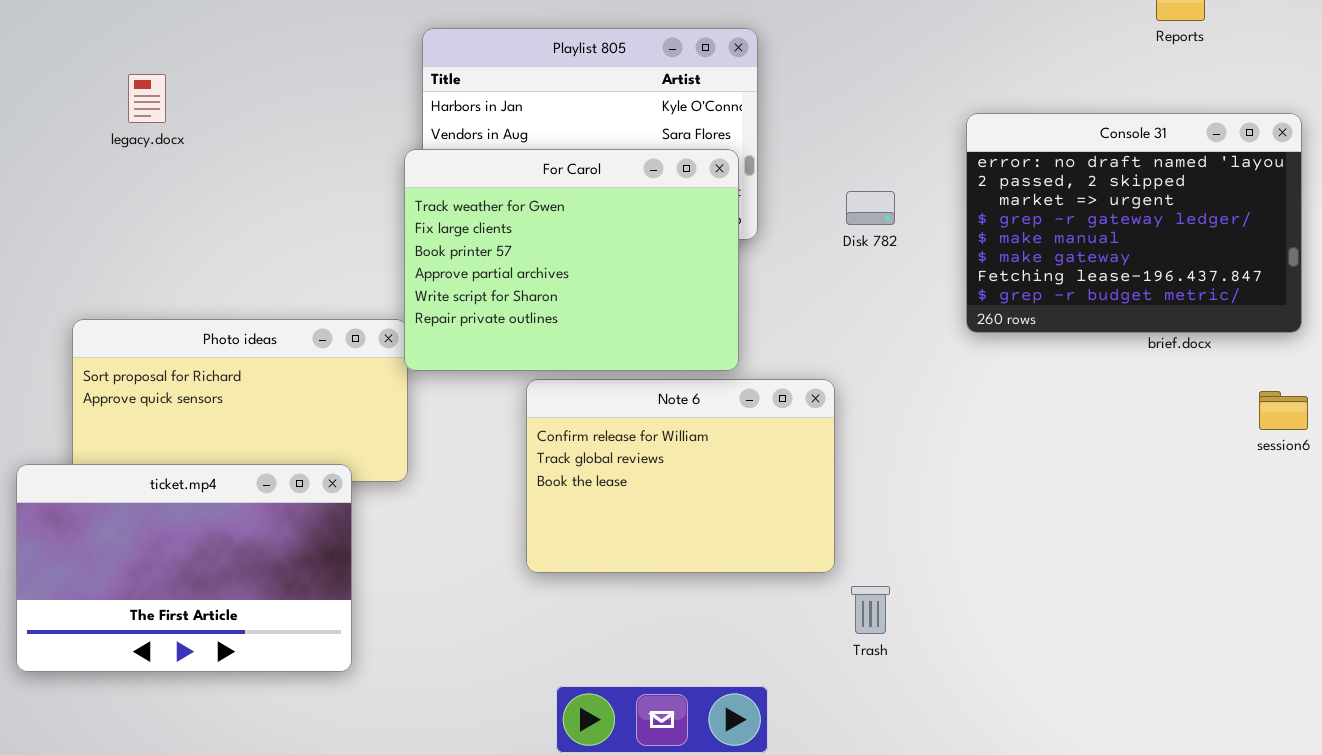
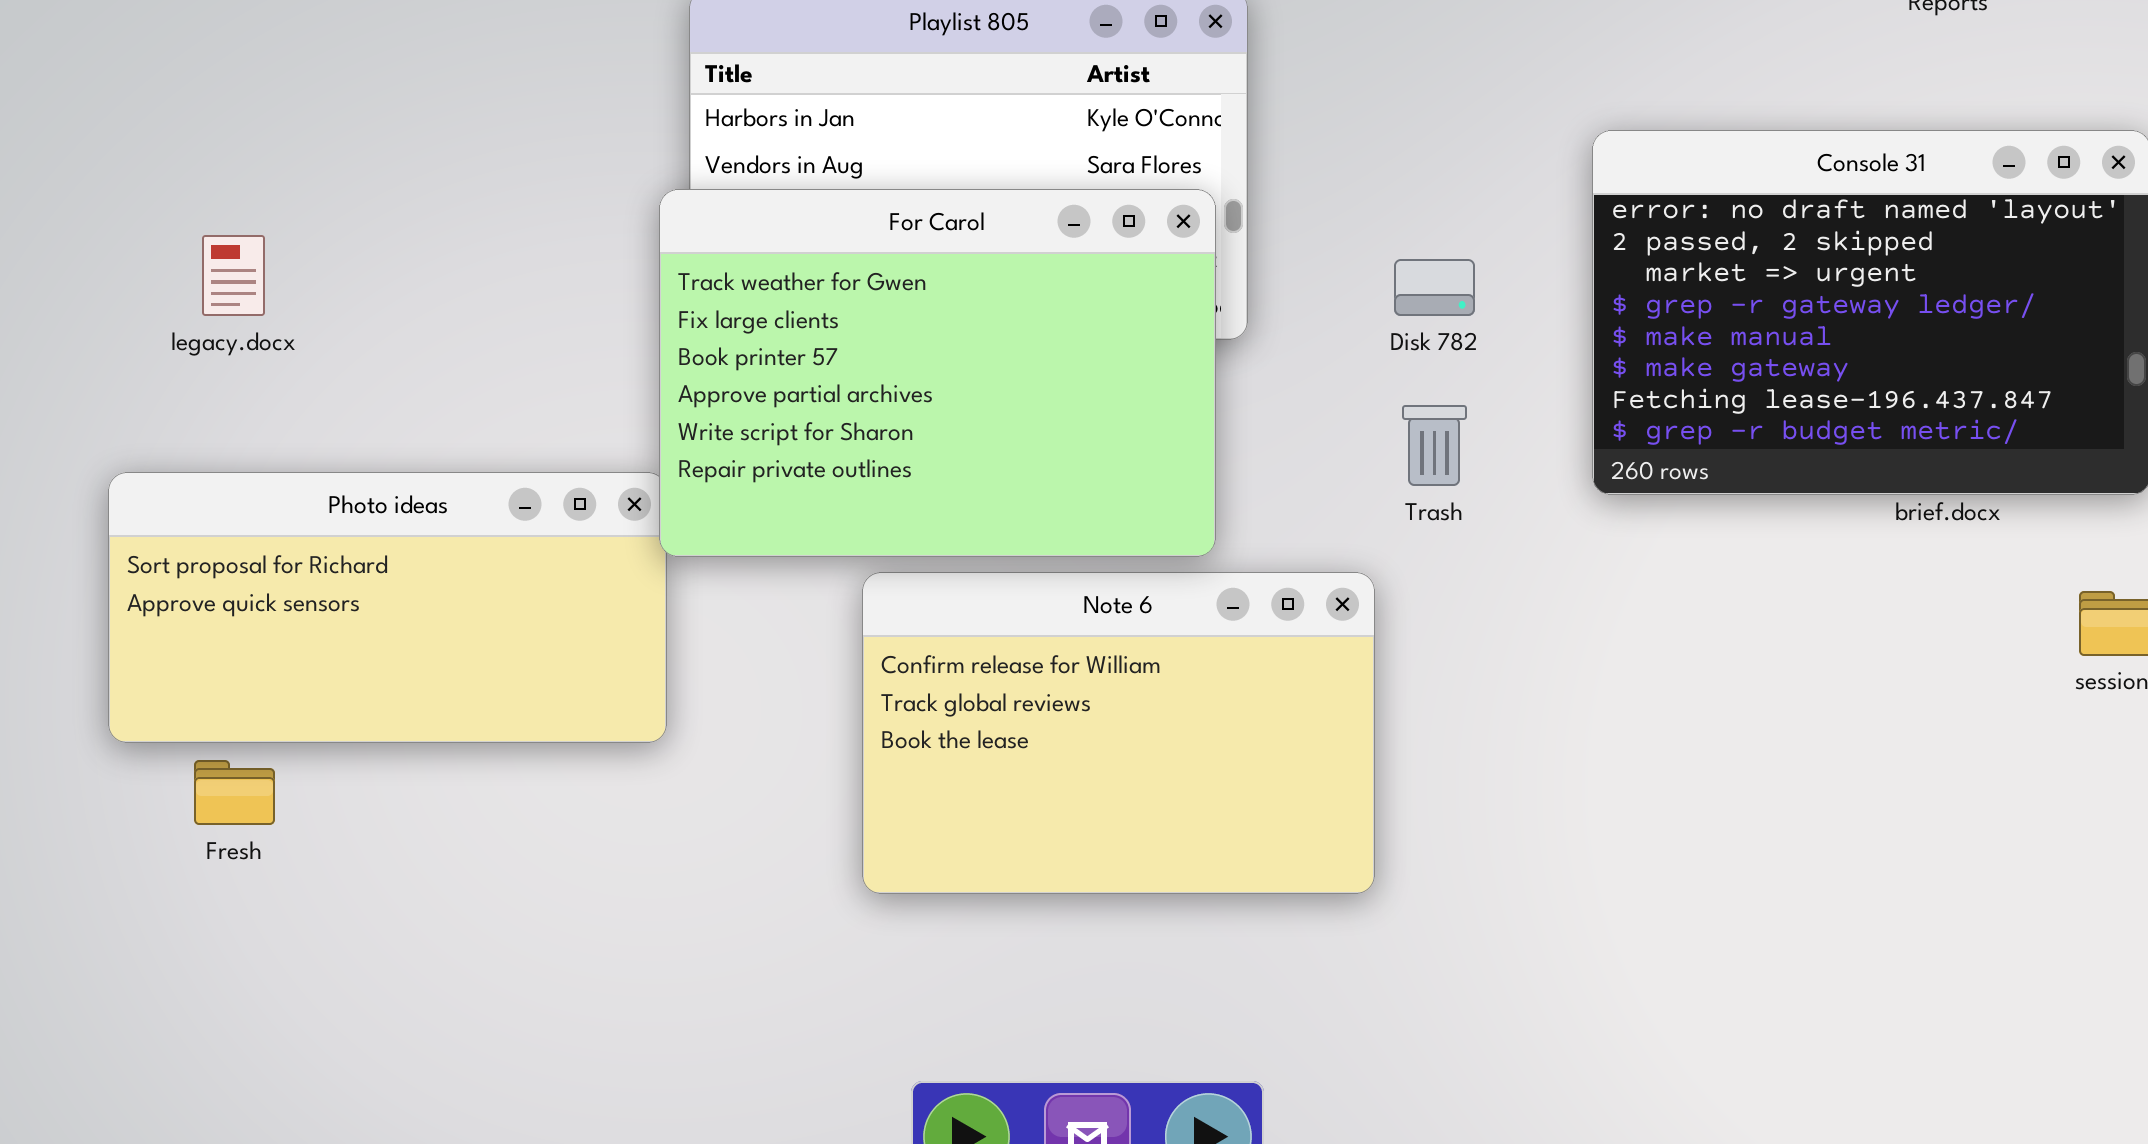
legacy.docx: [128,74,166,123] -> [202,235,265,316], moved
ticket.mp4: [16,464,352,672] -> none, closed
Trash: [851,586,890,634] -> [1402,405,1467,486], moved

